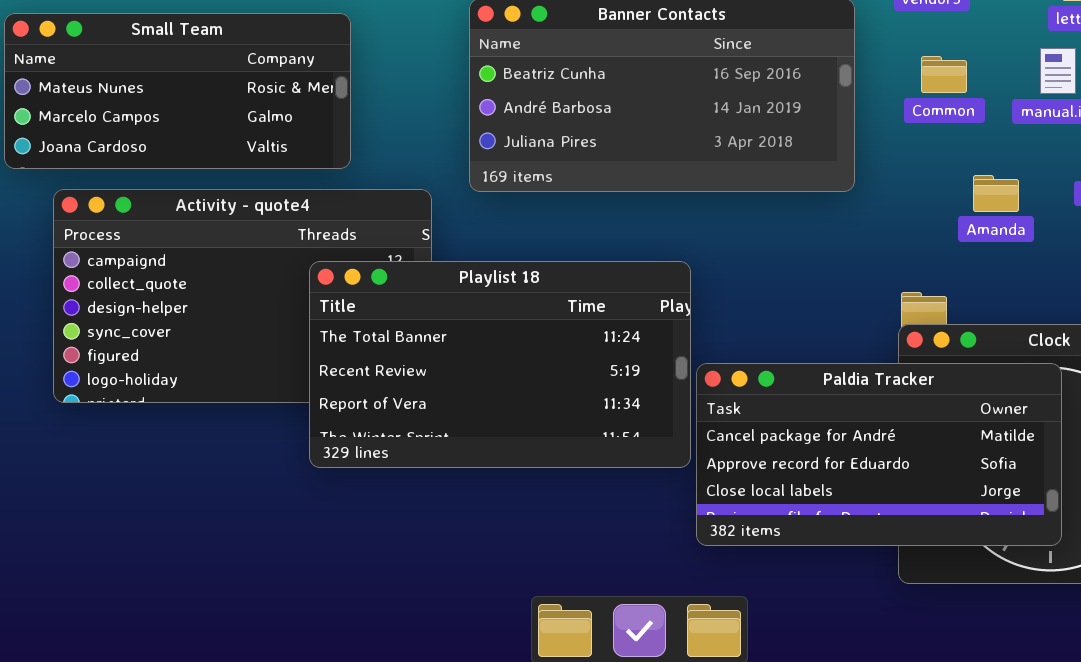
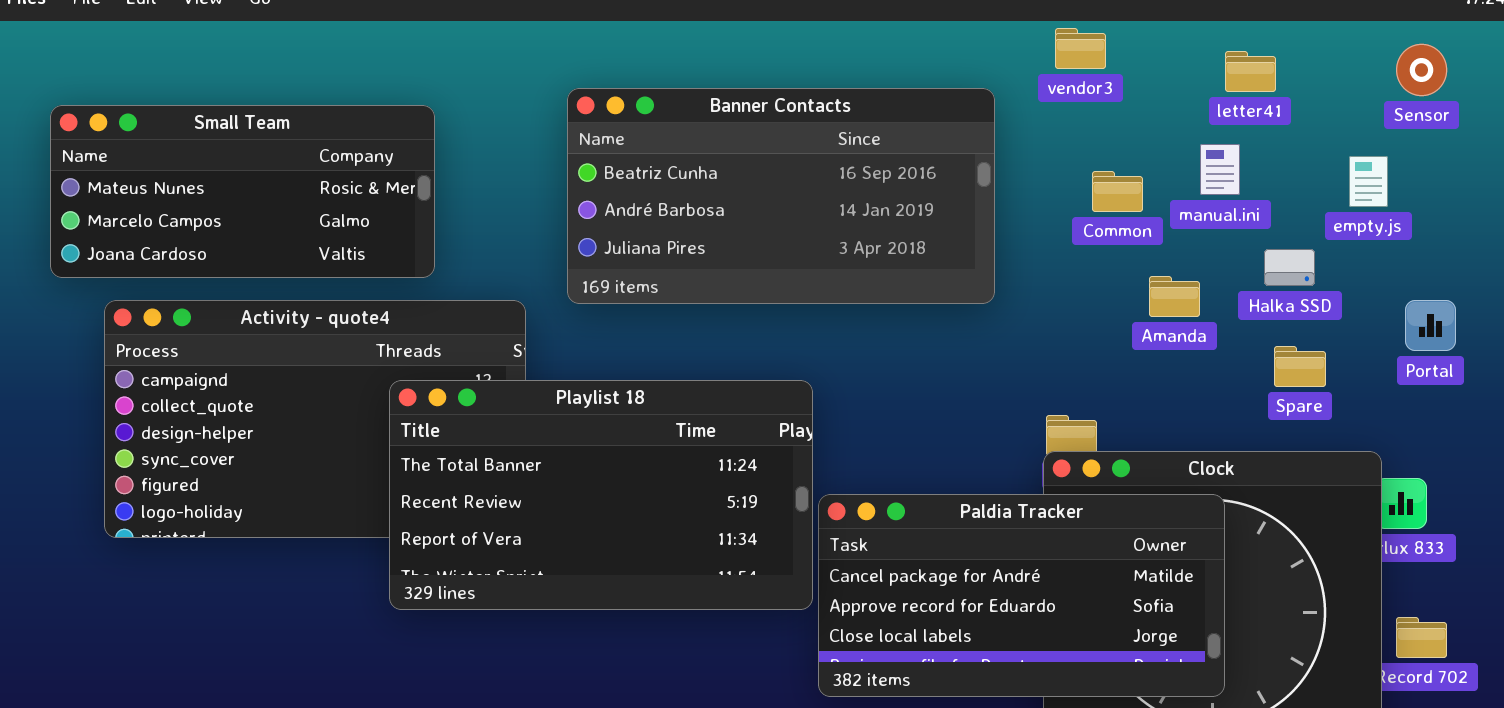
Common: [921,56,967,93] -> [1092,171,1143,212], moved
Amanda: [973,175,1019,212] -> [1149,276,1200,317], moved

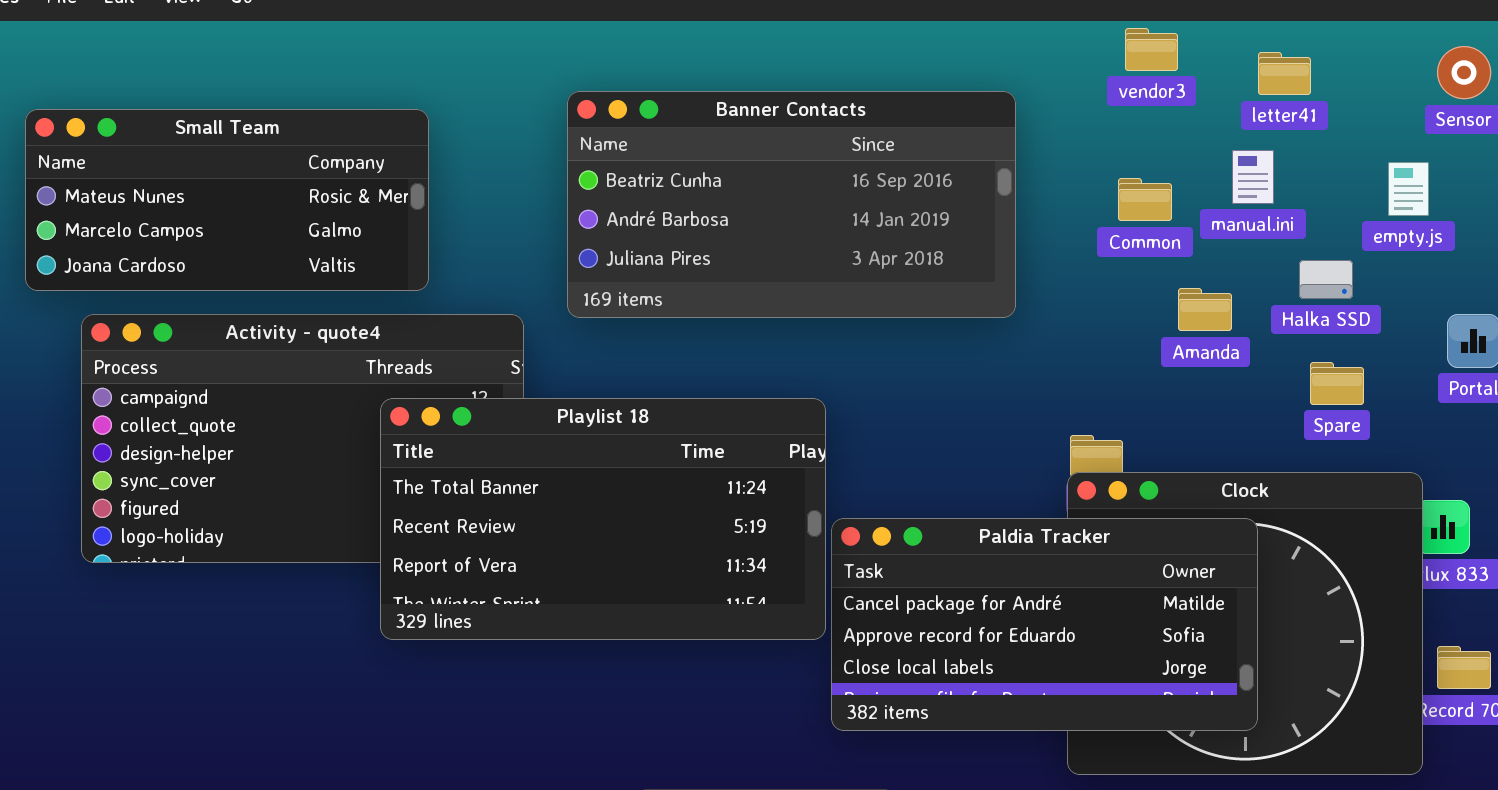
vendor3: [1055,28,1106,69] -> [1125,28,1178,71], moved

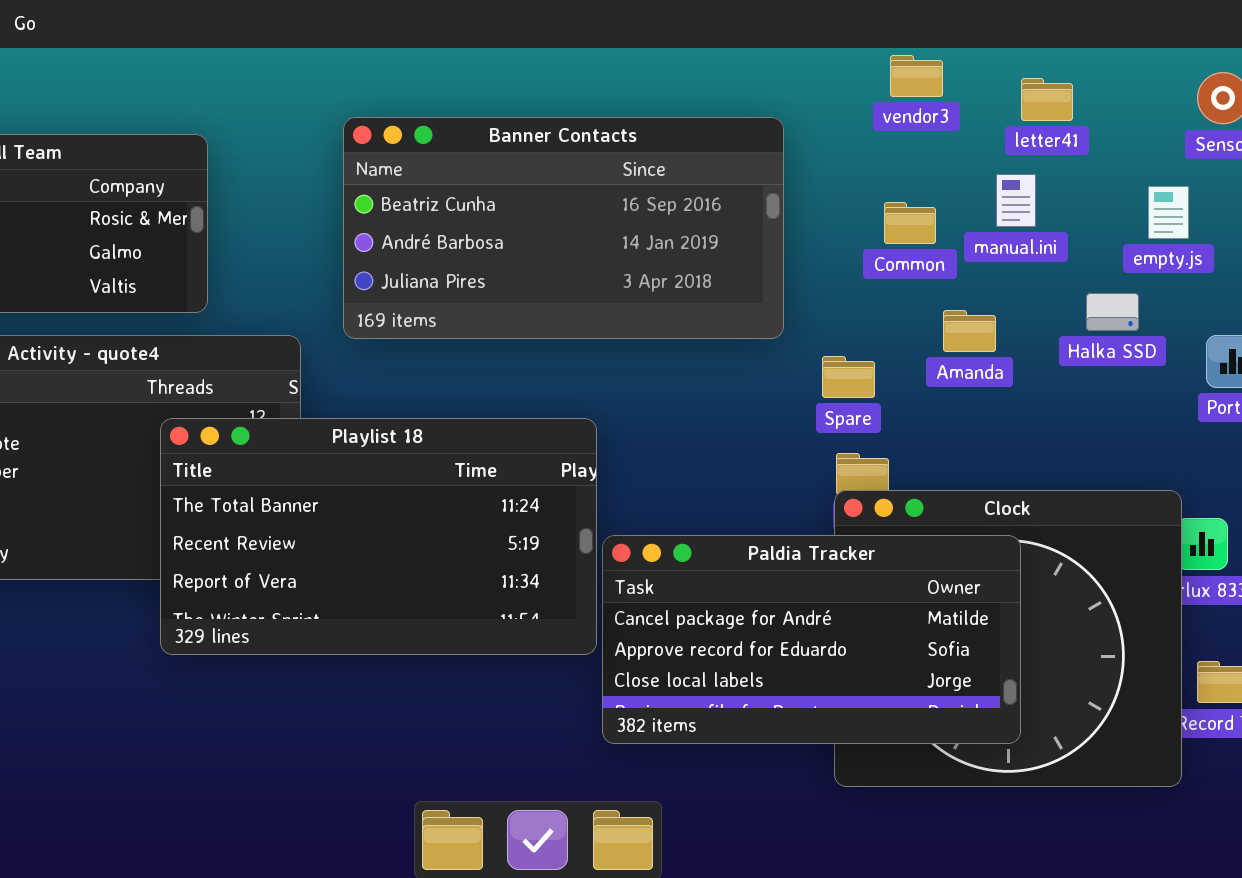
Halka SSD: [1299,260,1353,299] -> [1086,293,1139,331], moved
Spare: [1310,362,1364,405] -> [822,356,875,398], moved

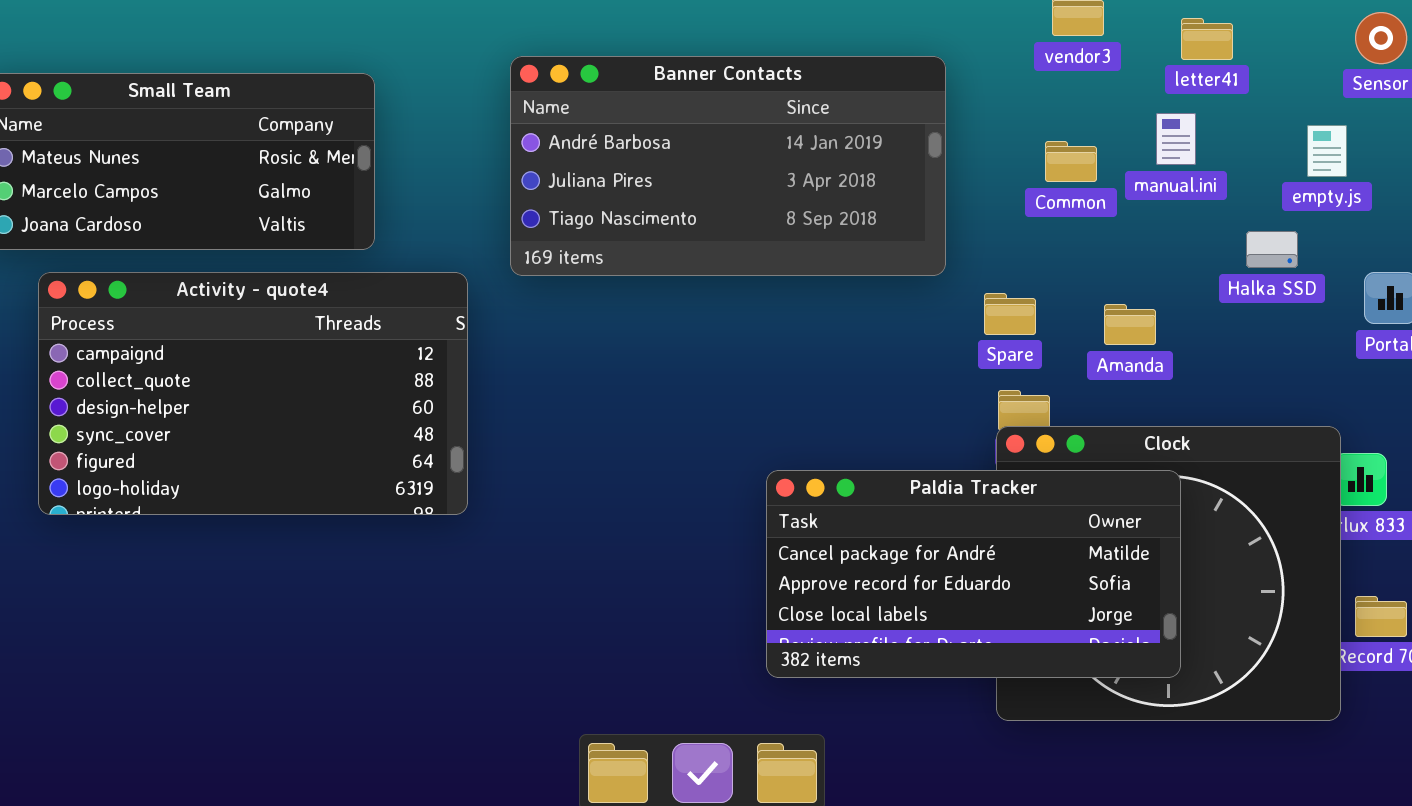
Banner Contacts: [343,117,784,339] -> [510,56,946,276], scrolled down 1 row
Amanda: [943,310,996,352] -> [1104,304,1156,345], moved
Playlist 18: [160,418,597,655] -> none, closed

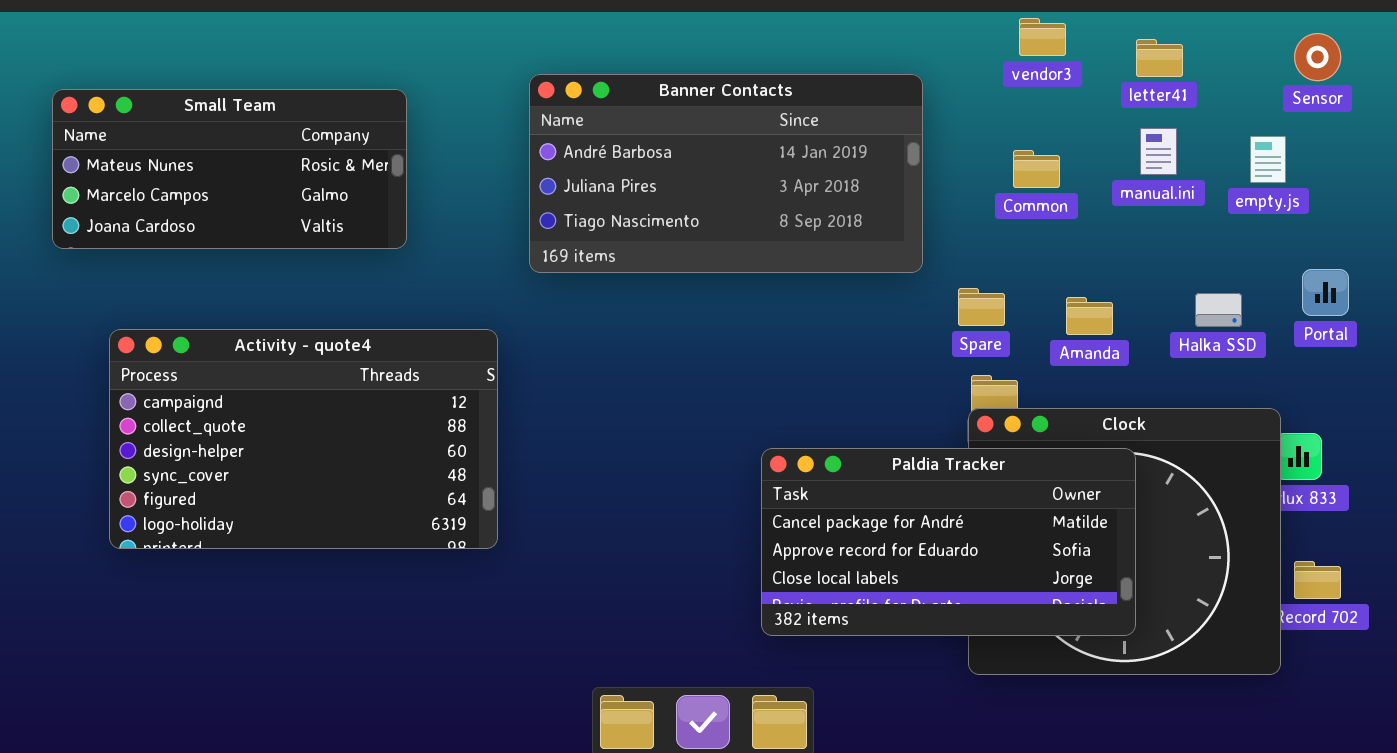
manual.ini: [1156,113,1196,165] -> [1140,128,1177,175], moved
Halka SSD: [1246,231,1298,268] -> [1195,293,1242,327], moved
Activity - quote4: [38,272,468,515] -> [109,329,498,549], moved

